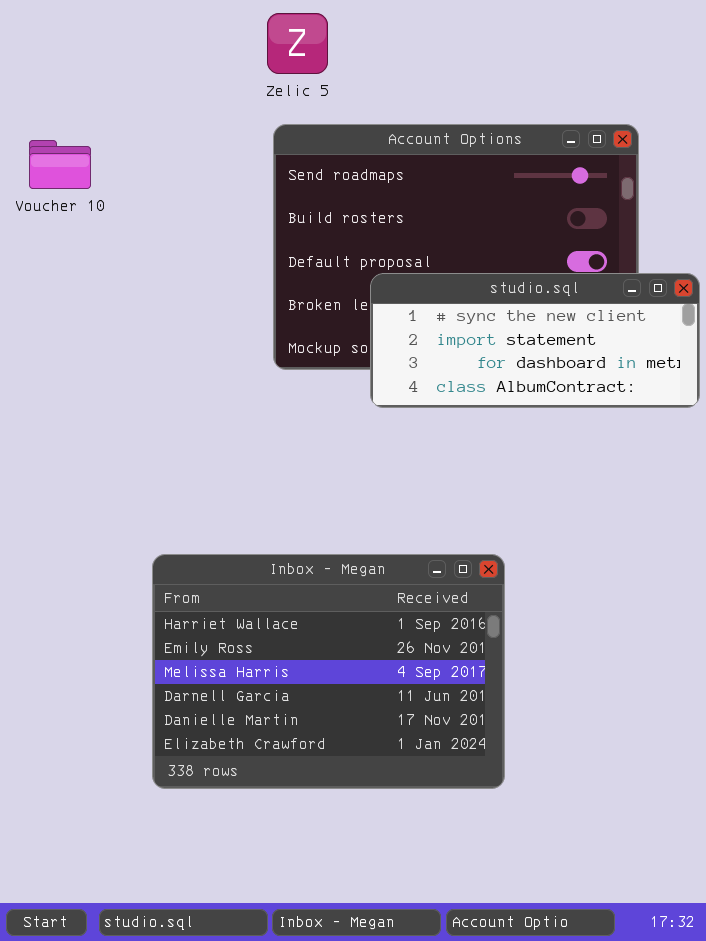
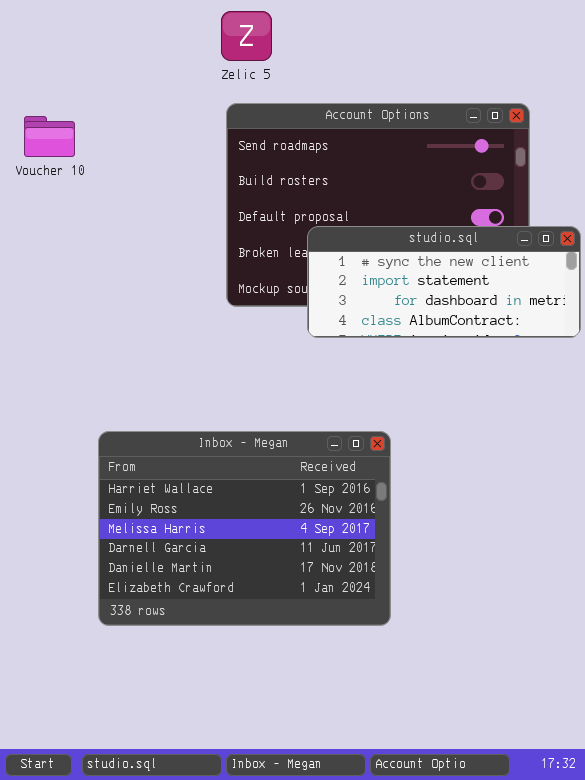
Inbox - Megan: [152,554,505,789] -> [98,431,391,626], moved

